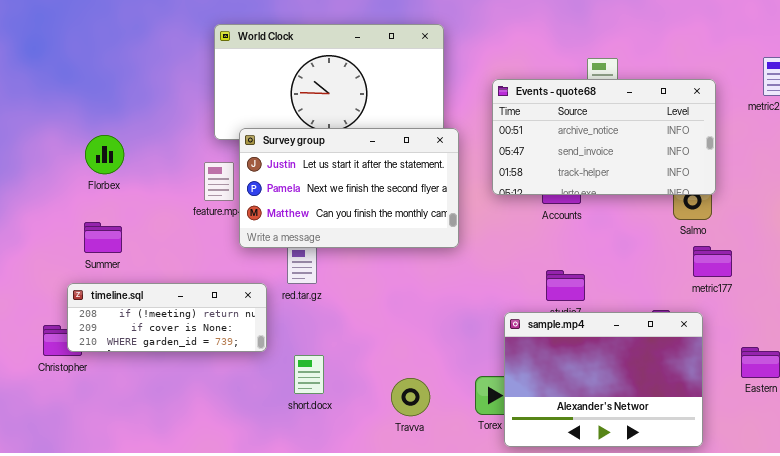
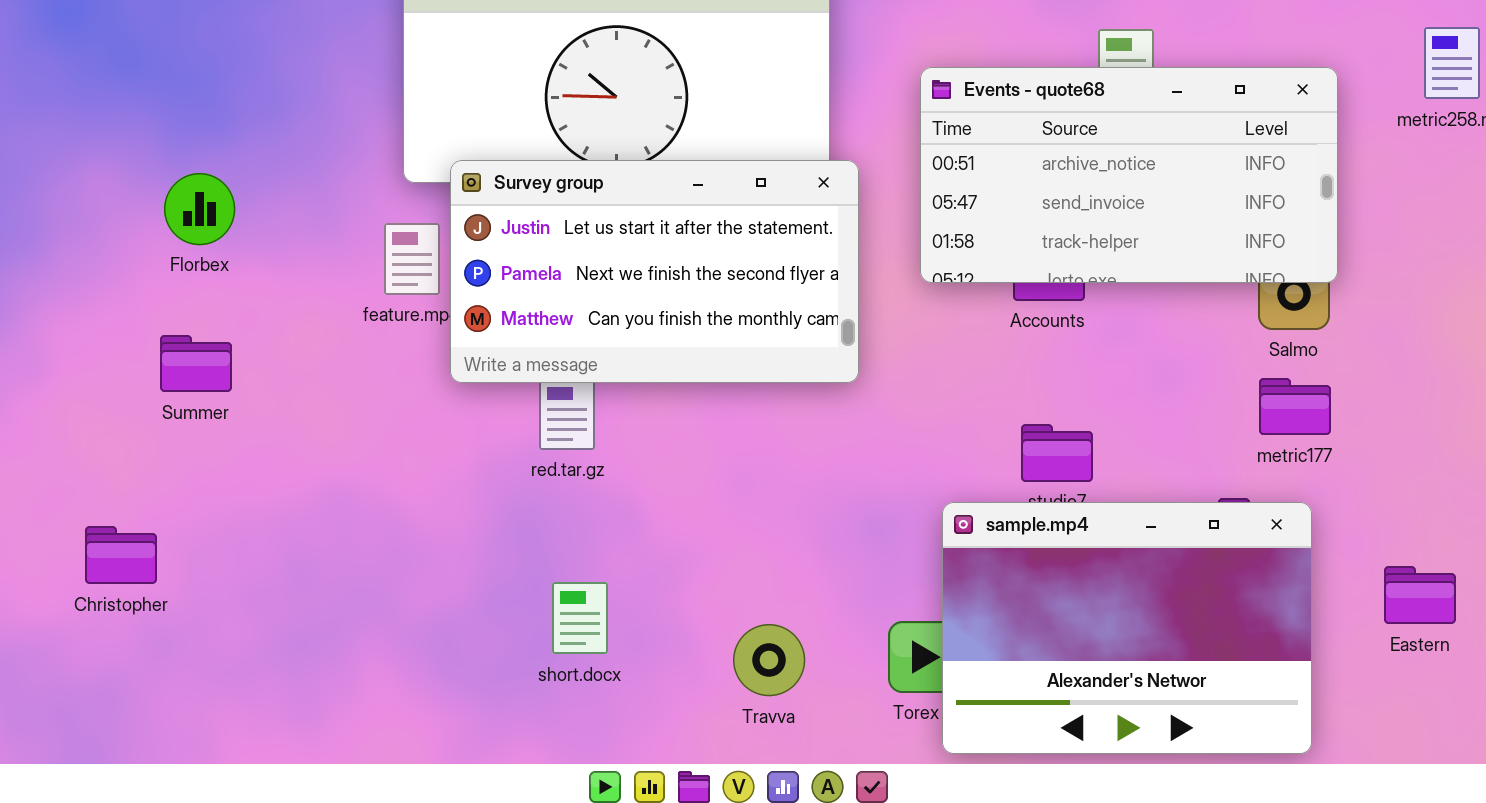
metric177: [693,246,732,277] -> [1259,378,1331,435], moved
timeline.sql: [67,283,267,352] -> none, closed

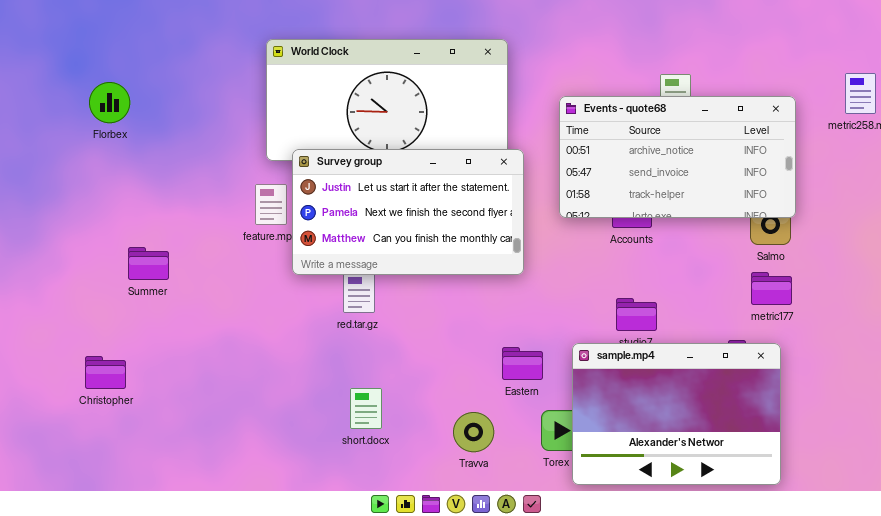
Florbex: [164,173,235,245] -> [89,82,130,123], moved
Eastern: [1384,566,1456,624] -> [502,347,543,380], moved

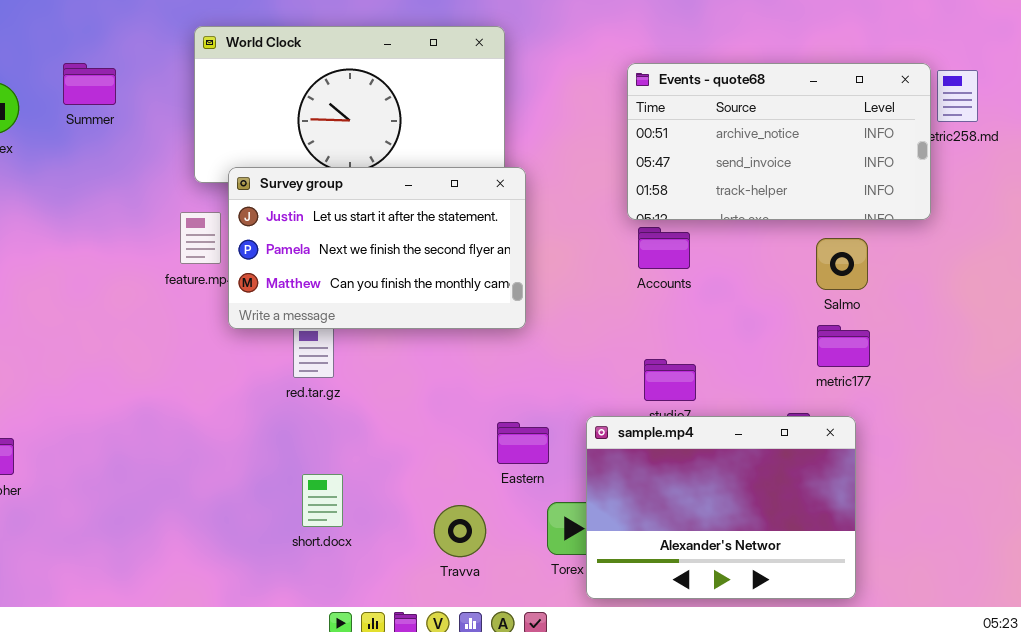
Events - quote68: [559,96,796,218] -> [627,63,931,220], moved
Summer: [128,247,169,280] -> [63,63,116,105], moved

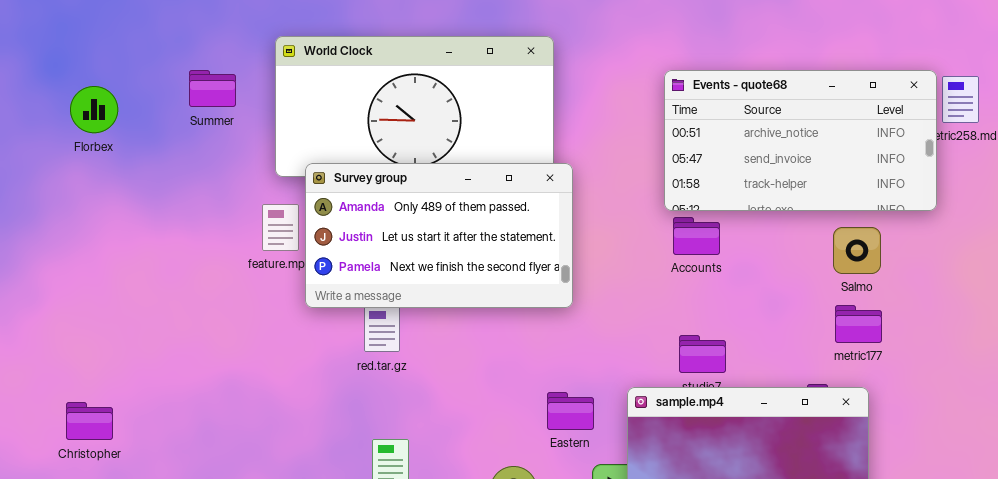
Summer: [63,63,116,105] -> [189,70,236,107], moved
Survey group: [228,167,526,329] -> [305,163,573,308], scrolled up 1 row

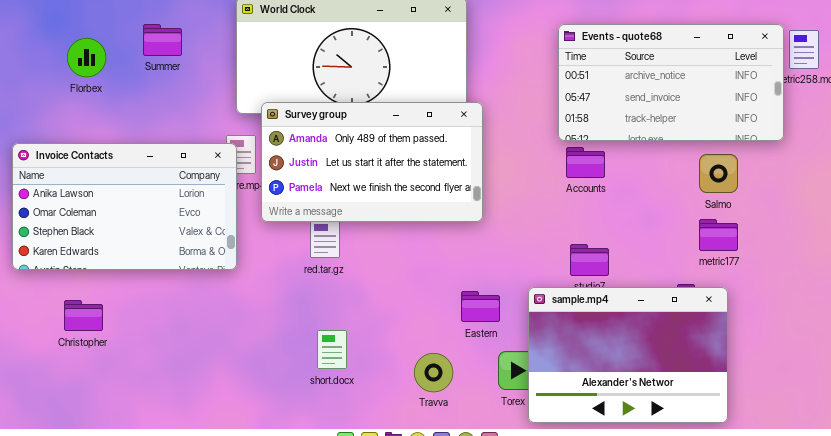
Summer: [189,70,236,107] -> [143,24,182,56], moved
Invoice Contacts: none -> [12,143,237,270], opened

